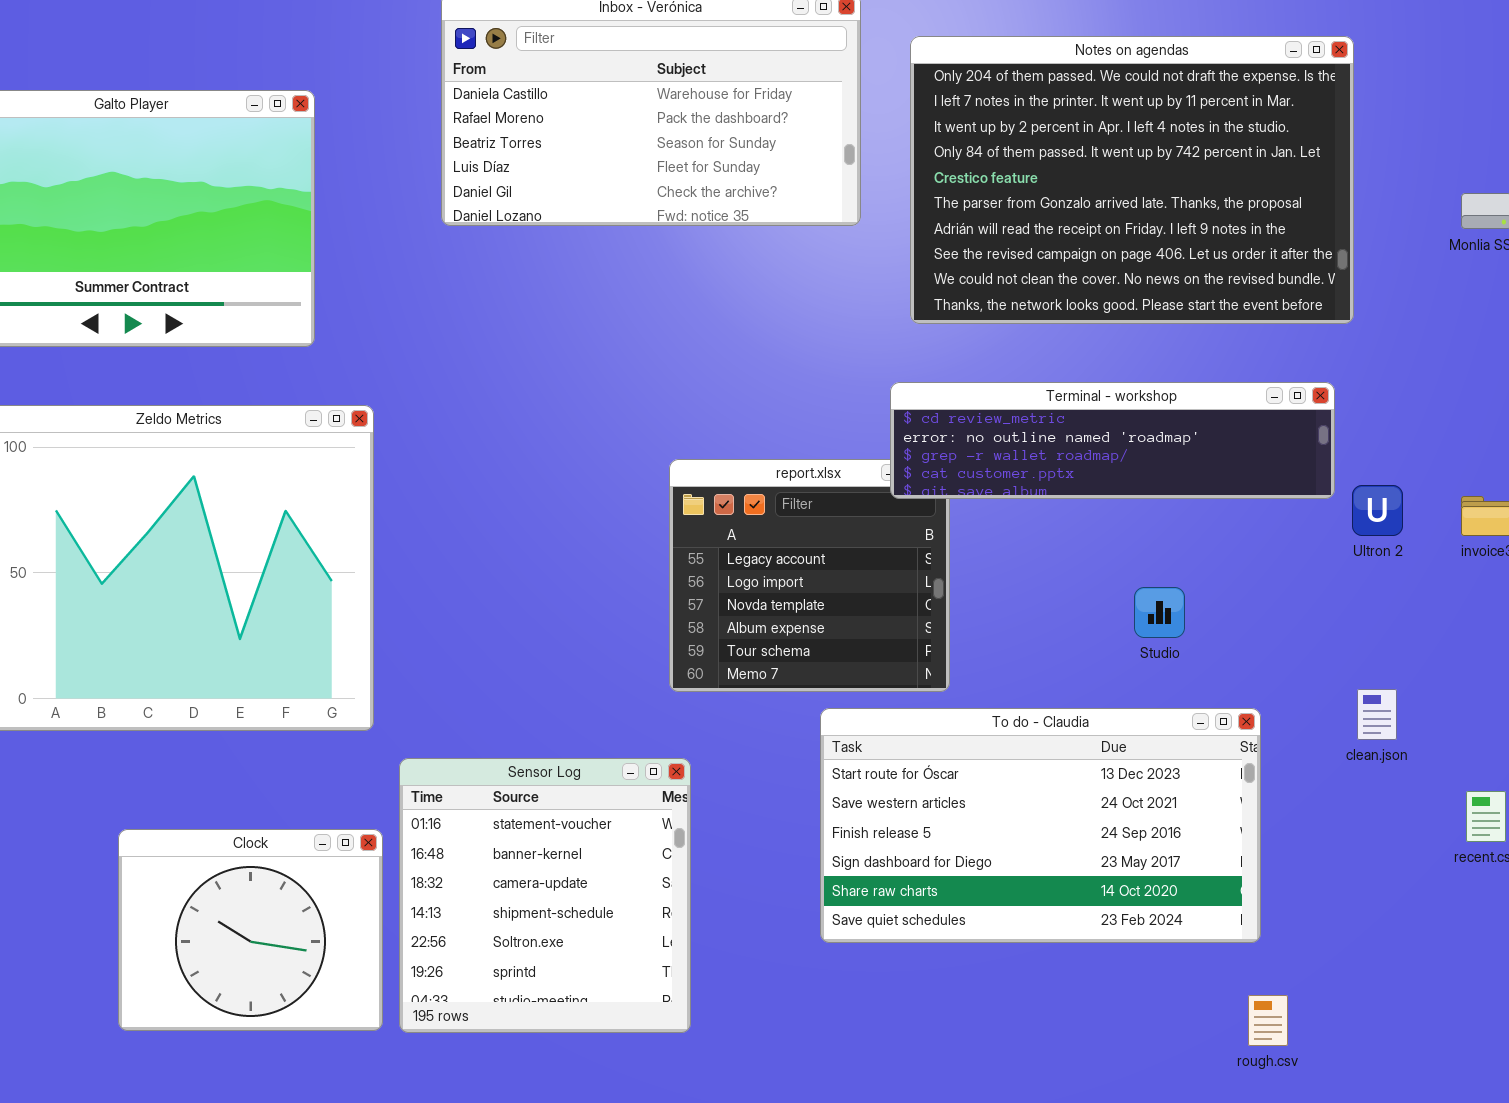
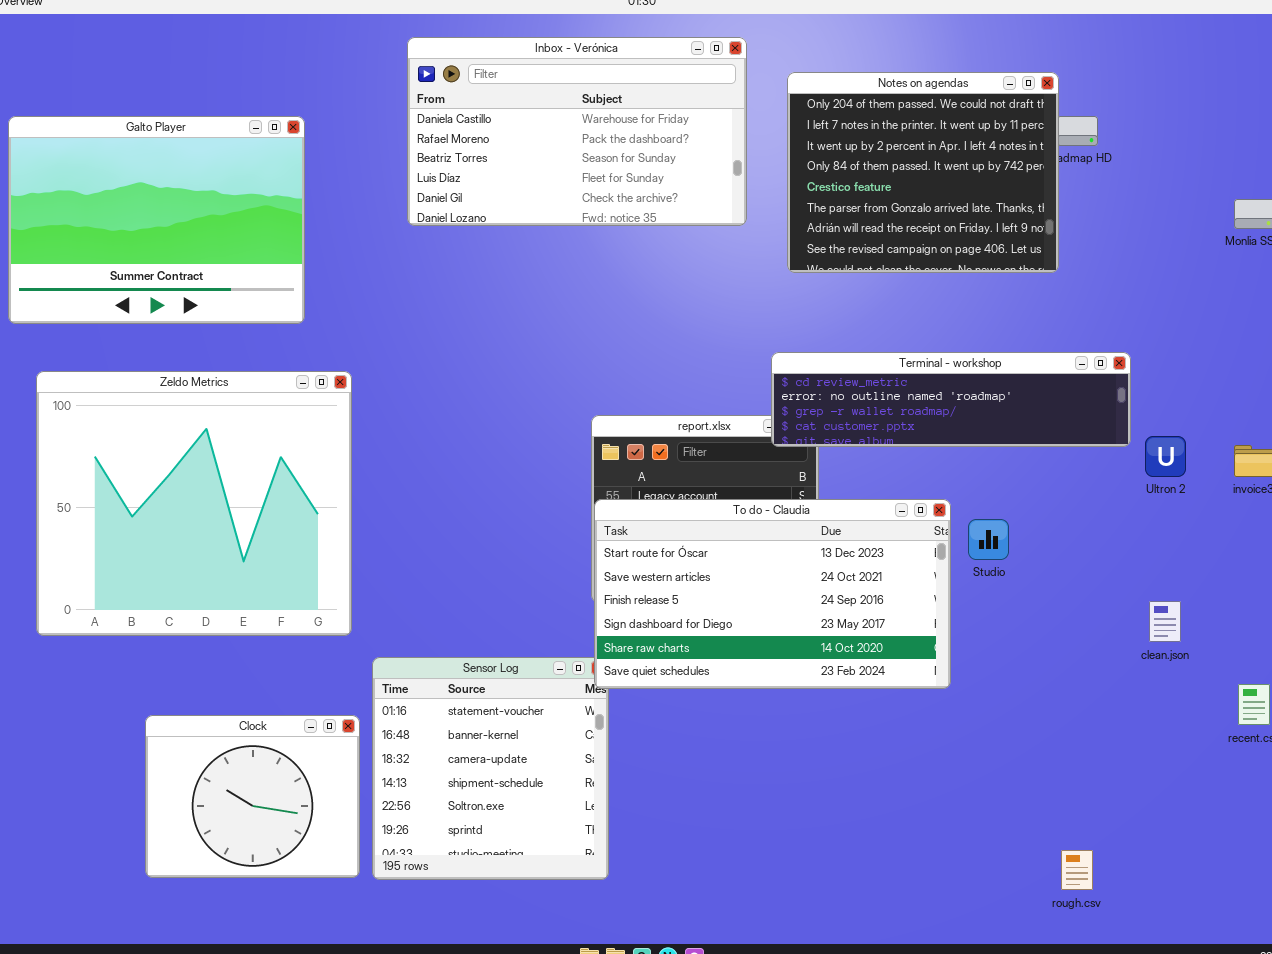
Notes on agendas: [910,36,1354,324] -> [787,72,1059,273], resized
To do - Claudia: [820,708,1261,943] -> [594,499,951,689], moved

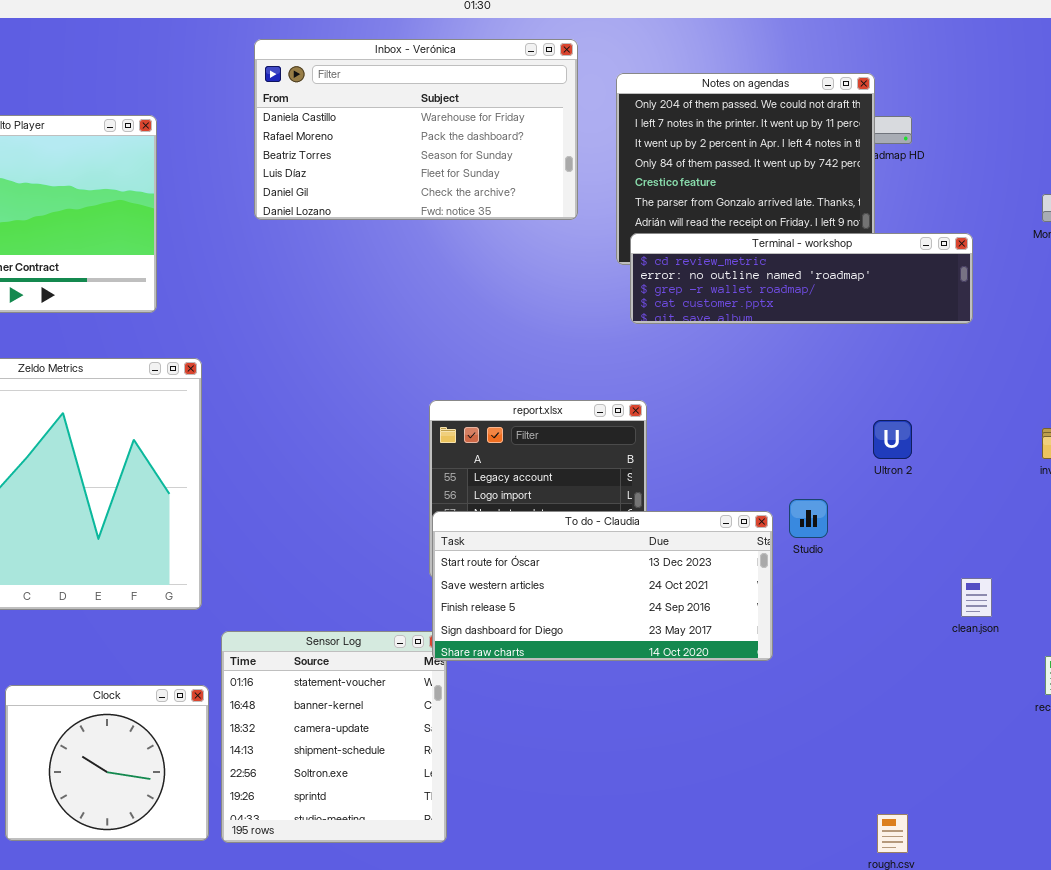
Terminal - workshop: [771,352,1131,447] -> [630,233,973,324], moved
Ultron 2: [1145,436,1186,477] -> [873,420,912,459], moved
To do - Claudia: [594,499,951,689] -> [432,511,773,661], resized

